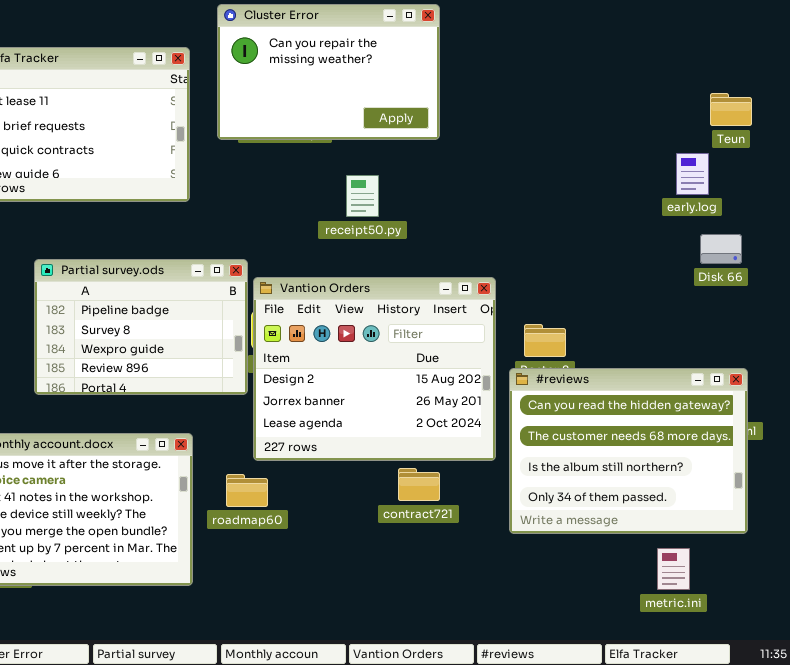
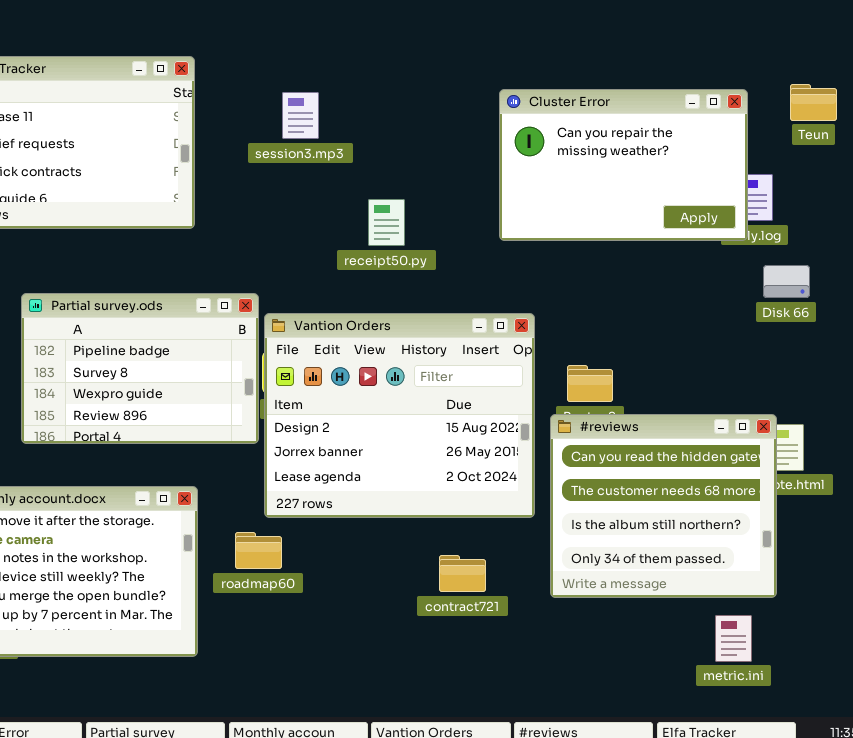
Cluster Error: [217,4,440,140] -> [499,89,748,241], moved
Teun: [710,93,752,126] -> [790,84,837,121], moved
#reviews: [509,368,748,534] -> [550,414,777,598], resized
contract721: [398,468,440,501] -> [439,555,486,592], moved

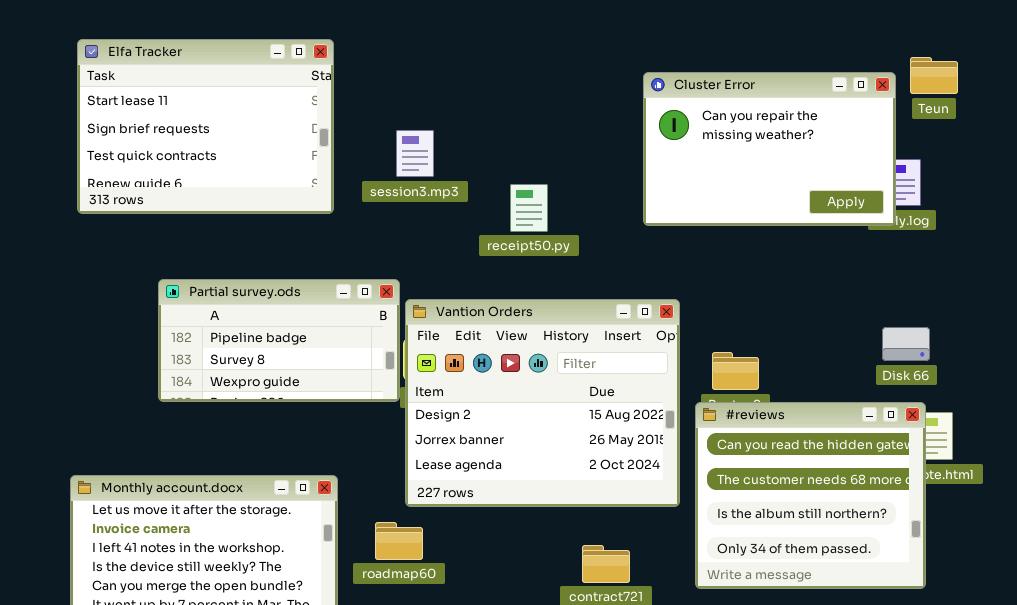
Teun: [790,84,837,121] -> [910,57,958,94], moved
session3.mp3: [282,92,319,139] -> [396,130,434,177], moved
Disk 66: [763,265,810,298] -> [882,327,930,361], moved
Partial survey.ods: [21,293,259,444] -> [158,279,400,402], resized

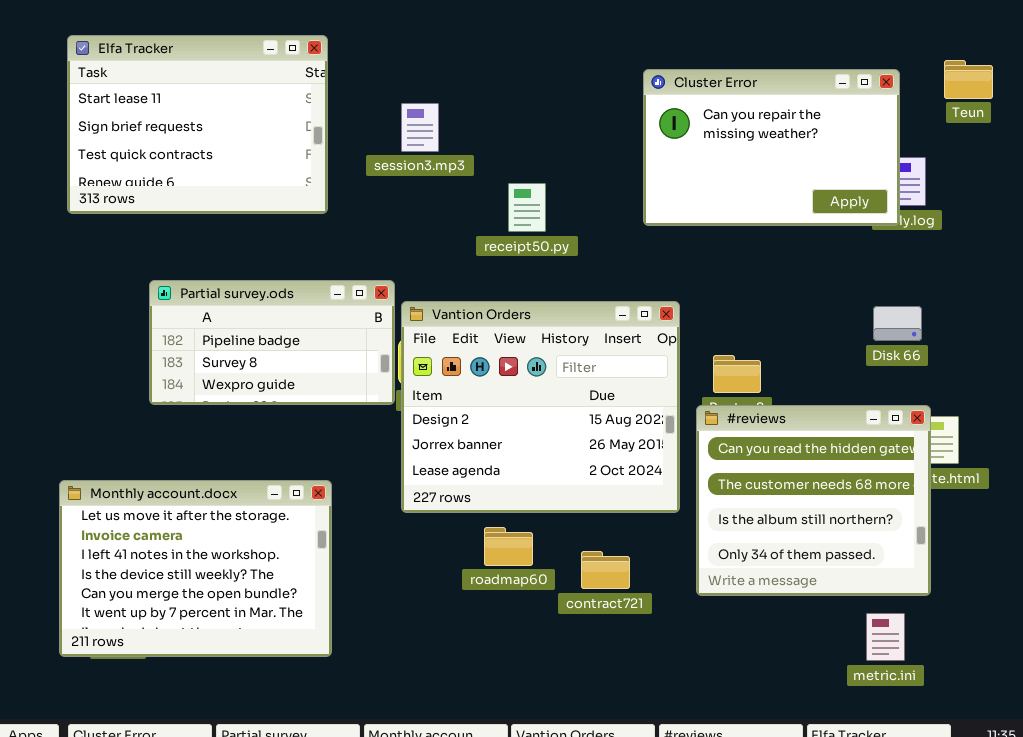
Teun: [910,57,958,94] -> [944,60,993,99], moved
session3.mp3: [396,130,434,177] -> [401,103,439,152], moved
Disk 66: [882,327,930,361] -> [873,306,922,341], moved
roadmap60: [375,522,423,560] -> [484,527,533,566], moved

